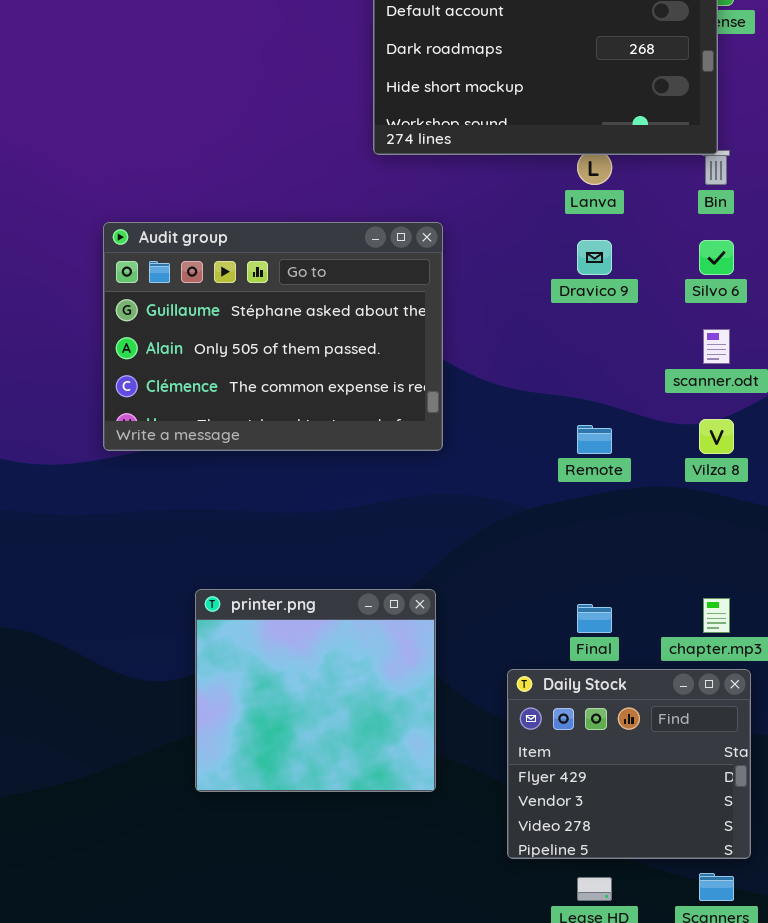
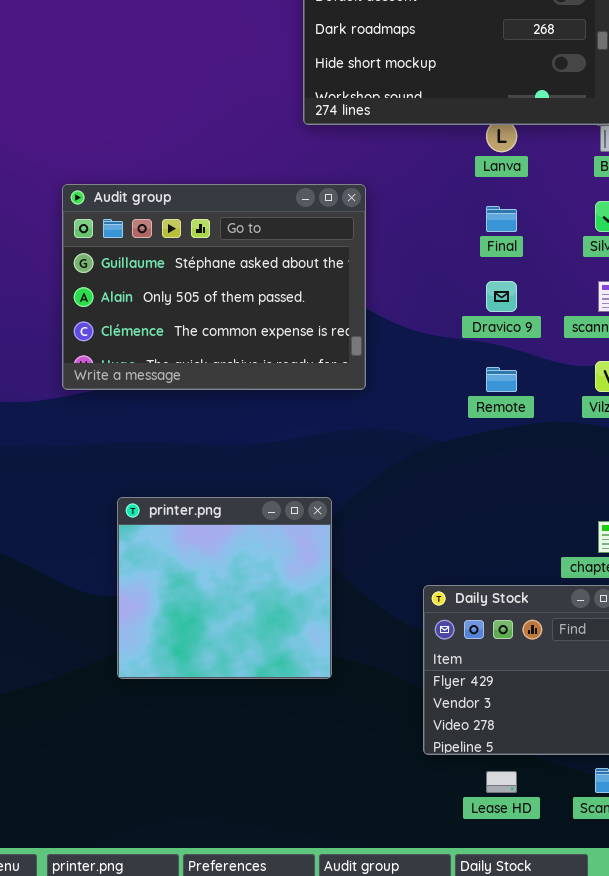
Dravico 9: [577,240,612,275] -> [486,281,517,312], moved
printer.png: [195,589,436,792] -> [117,497,332,679], moved
Final: [577,604,612,633] -> [486,206,517,232], moved

